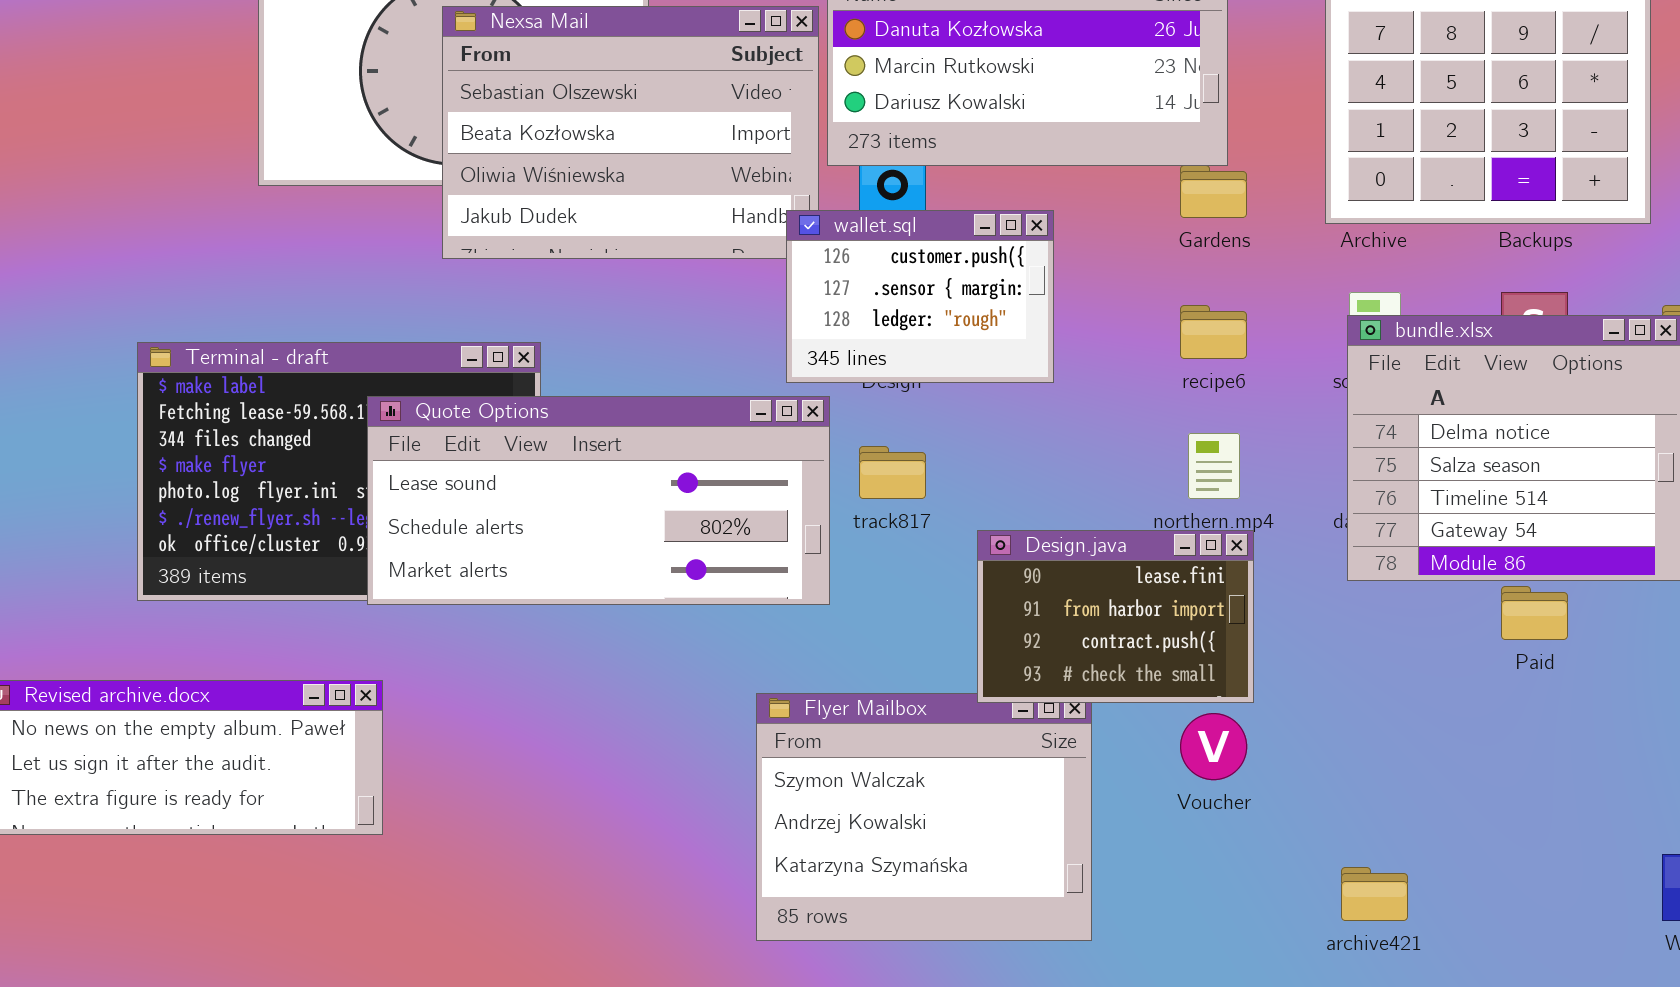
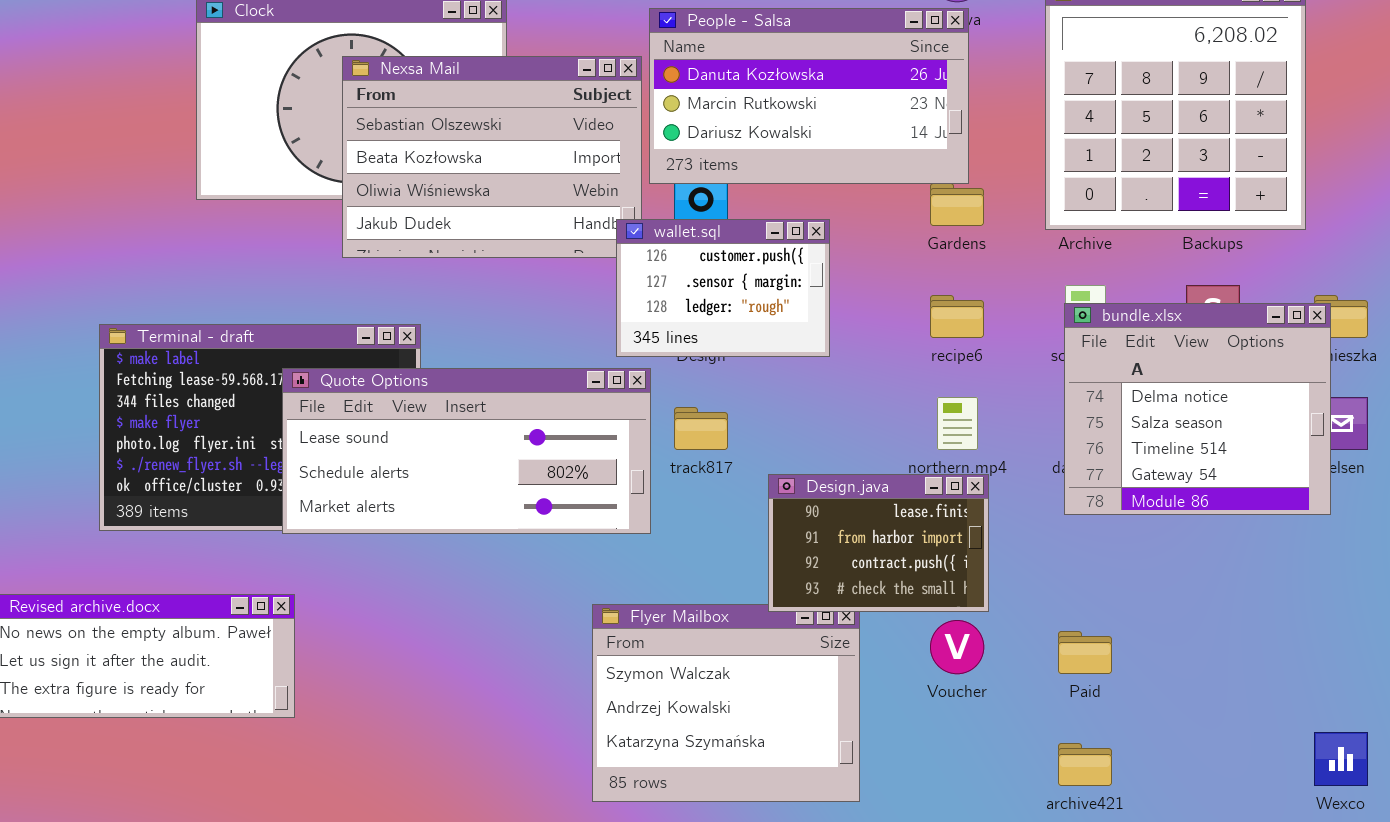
Paid: [1501,586,1568,640] -> [1058,631,1112,674], moved

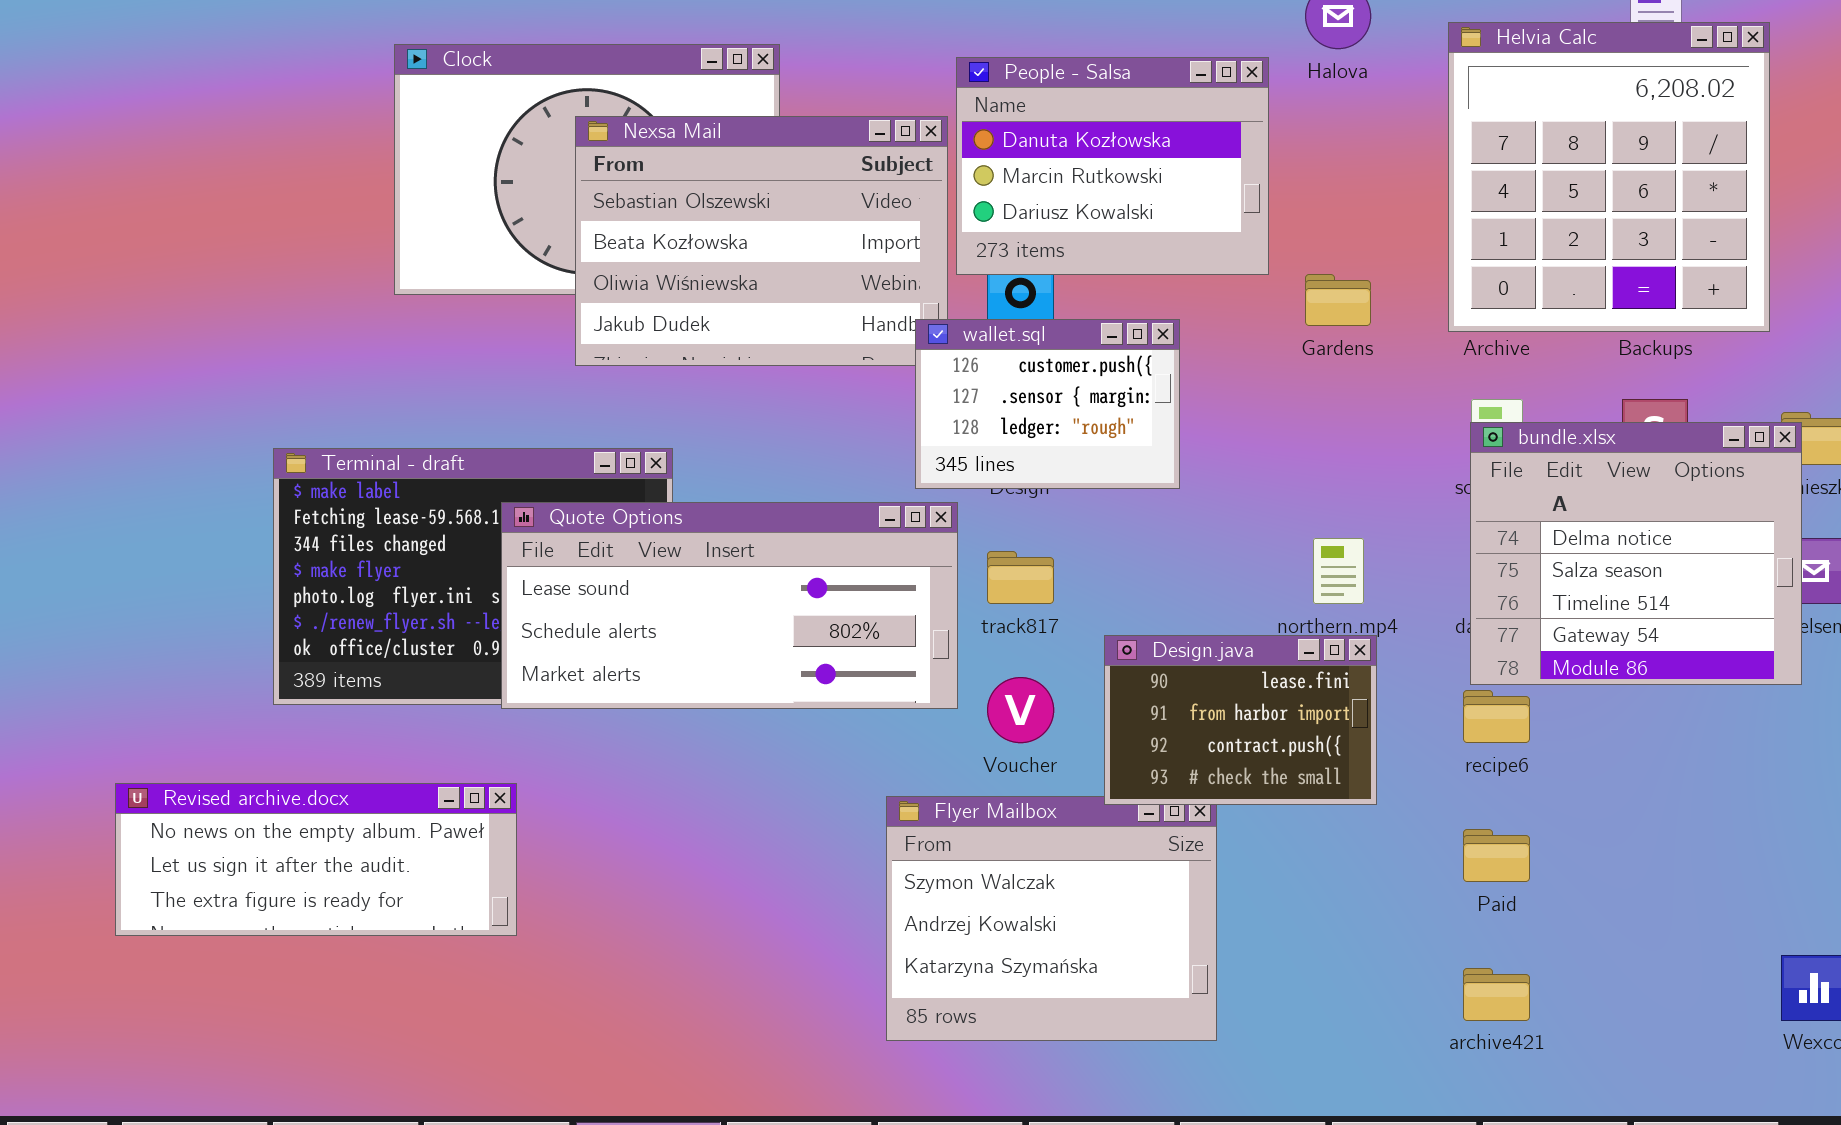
People - Salsa: [649,8,969,184] -> [956,57,1269,275], resized
recipe6: [930,295,984,338] -> [1463,690,1530,743], moved
Voucher: [930,620,984,674] -> [987,677,1054,743], moved

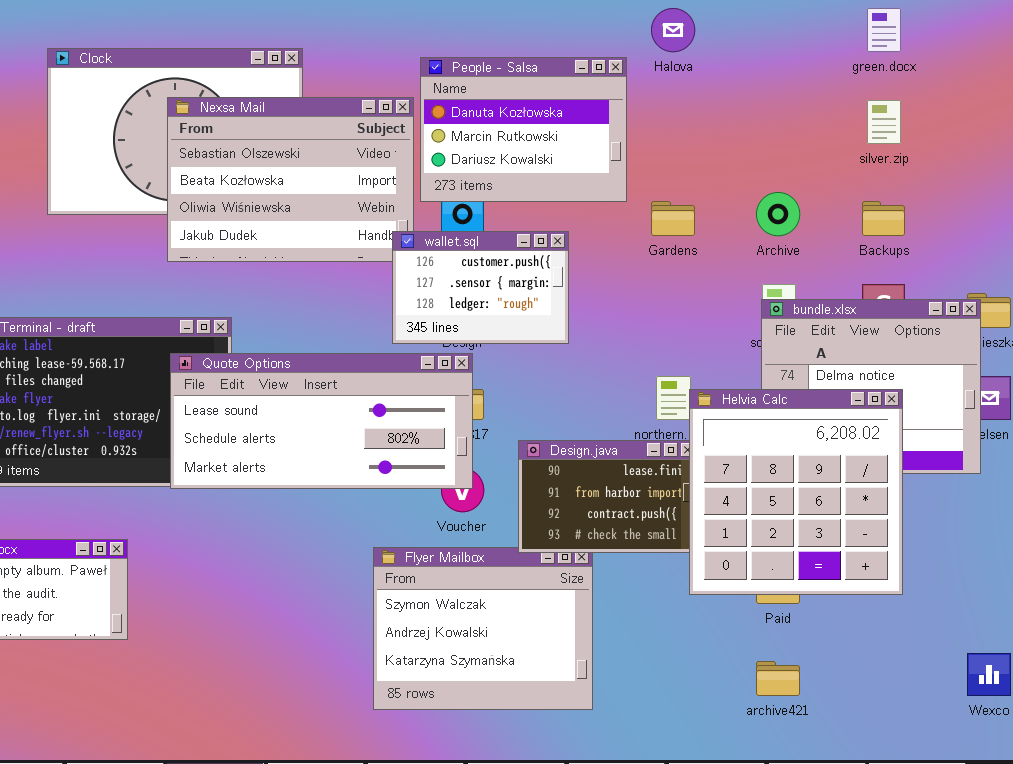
Helvia Calc: [1448,22,1770,332] -> [689,389,903,595], moved
Quote Options: [501,502,958,709] -> [170,353,473,489], moved

